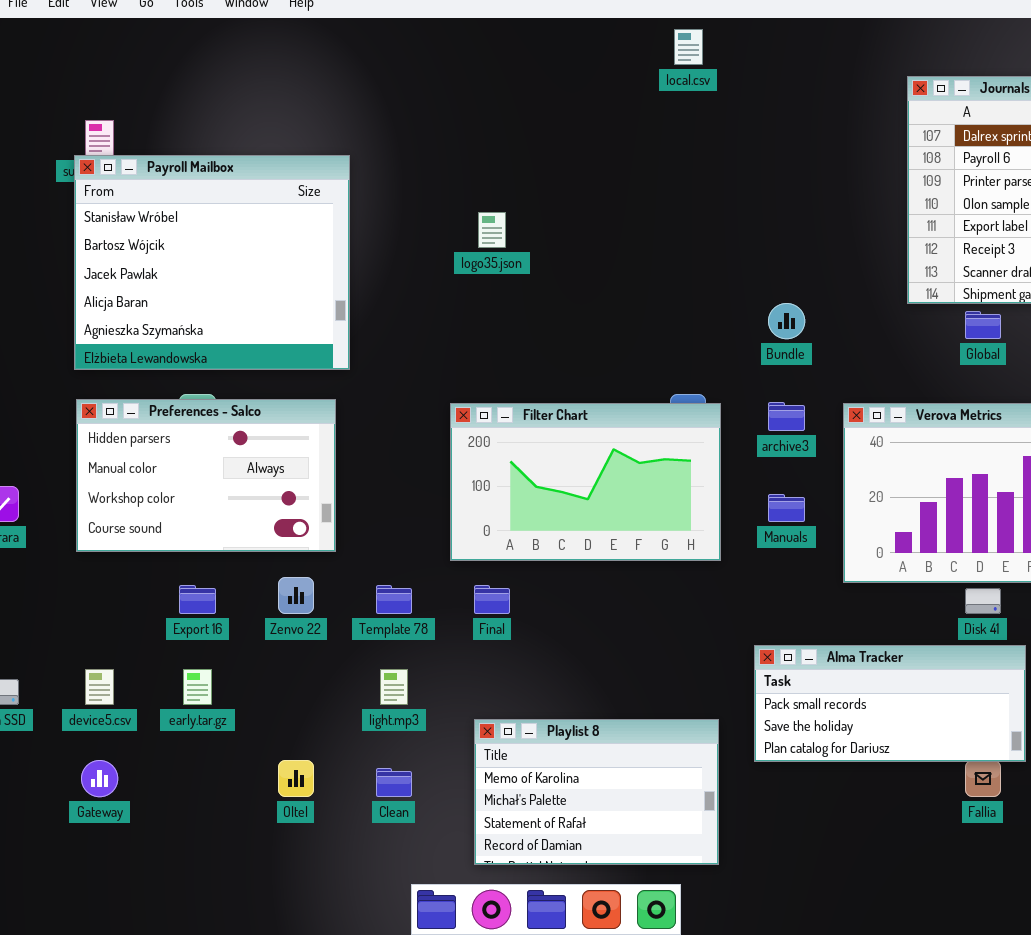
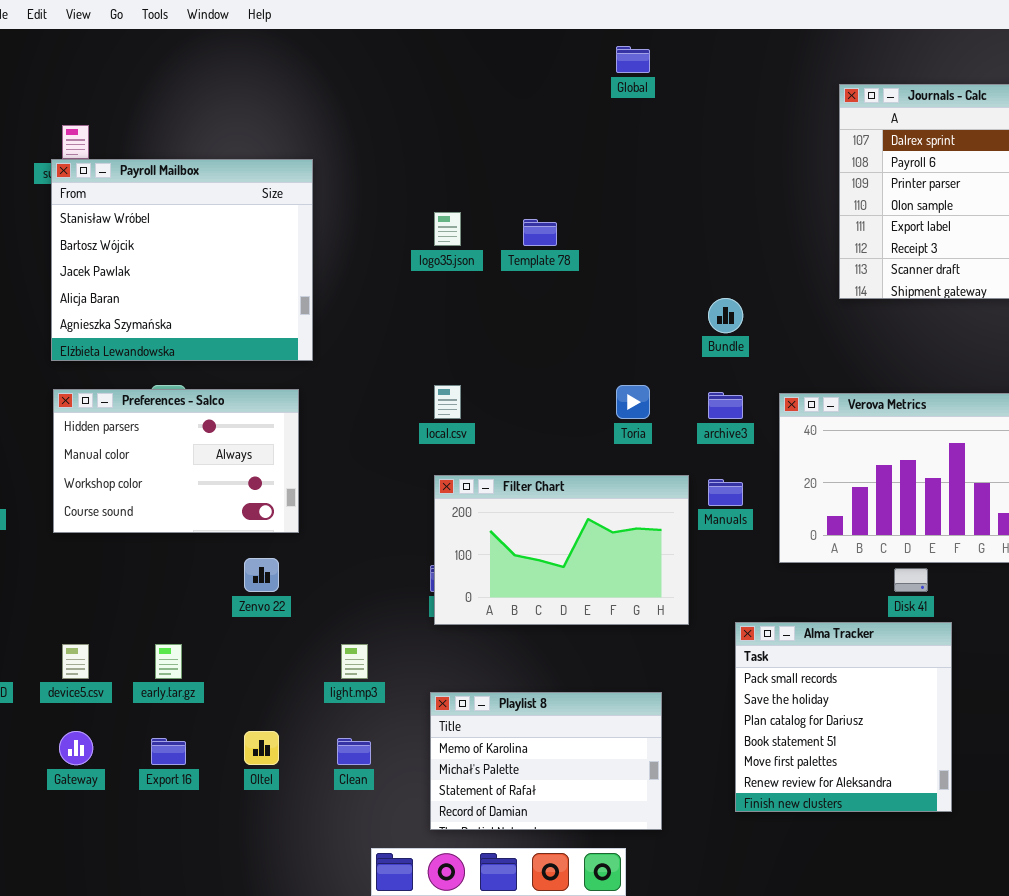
local.csv: [674,29,703,65] -> [434,385,461,419], moved
Global: [965,311,1001,339] -> [616,46,650,73], moved
Filter Chart: [450,403,721,561] -> [434,475,689,625], moved
Export 16: [179,585,216,614] -> [151,738,186,765], moved
Template 78: [376,585,412,614] -> [523,219,557,246], moved
Alma Tracker: [754,645,1026,762] -> [735,622,952,812], resized

